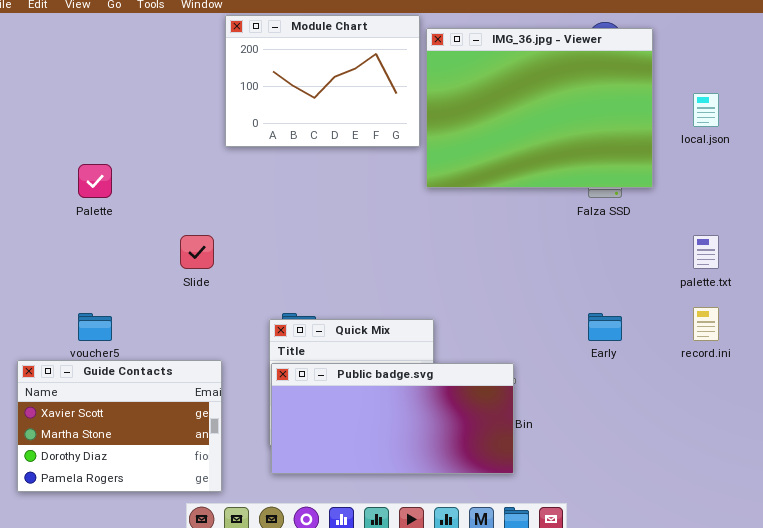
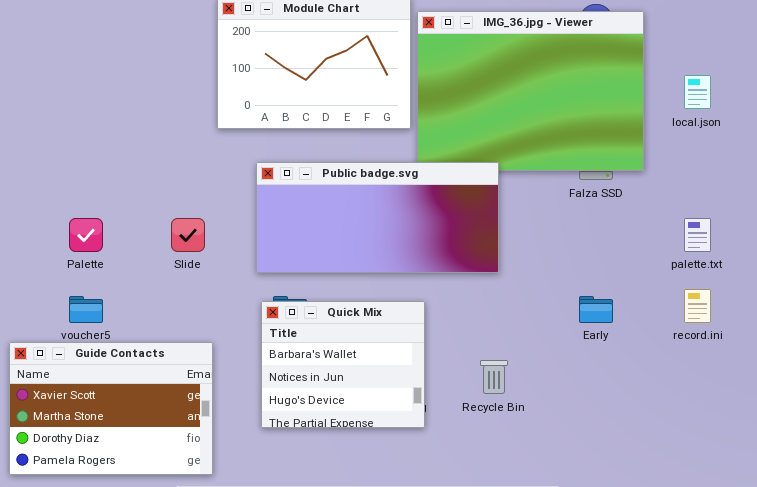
Palette: [78,164,112,198] -> [69,218,103,252], moved
Public badge.svg: [271,363,514,474] -> [256,162,499,273], moved

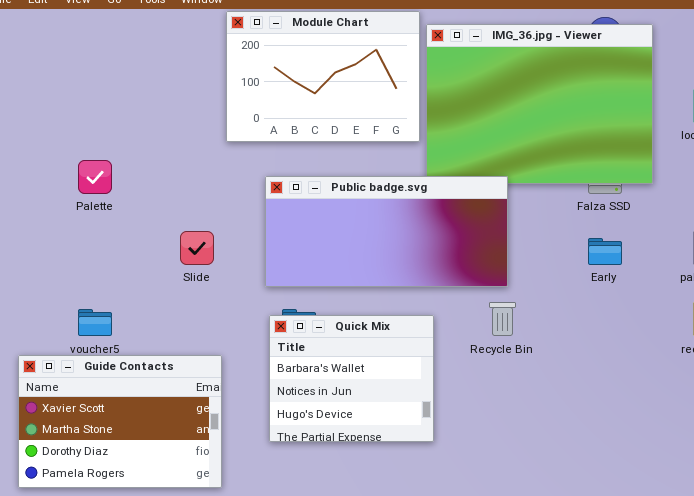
Palette: [69,218,103,252] -> [78,160,112,194], moved
Early: [579,296,613,323] -> [588,238,622,265], moved
Recycle Bin: [480,360,508,394] -> [489,302,516,336], moved

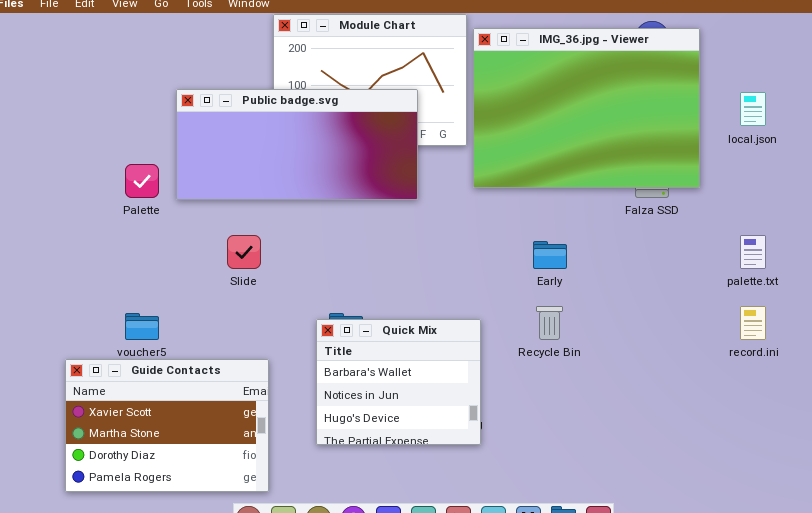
Public badge.svg: [265,176,508,287] -> [176,89,418,200], moved
Early: [588,238,622,265] -> [533,241,567,269], moved

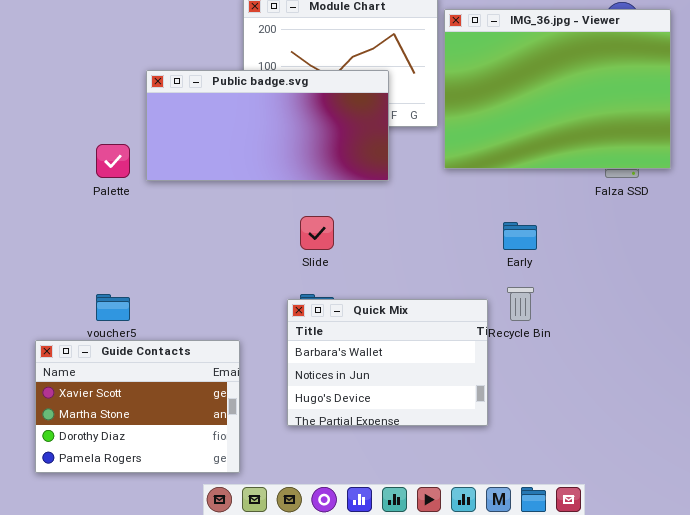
Slide: [227,235,261,269] -> [300,216,334,250], moved
Quick Mix: [316,319,481,445] -> [287,299,488,426], resized

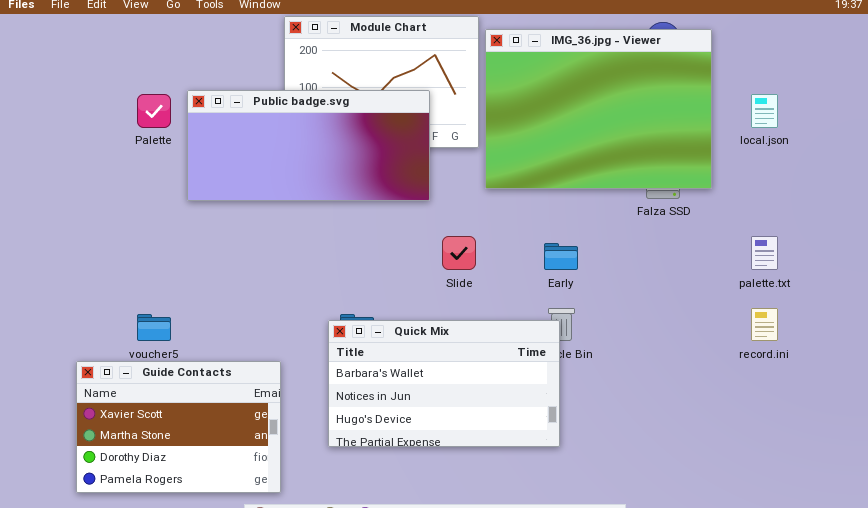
Palette: [96,144,130,178] -> [137,94,171,128], moved
Slide: [300,216,334,250] -> [442,236,476,270], moved
Quick Mix: [287,299,488,426] -> [328,320,560,447], resized

